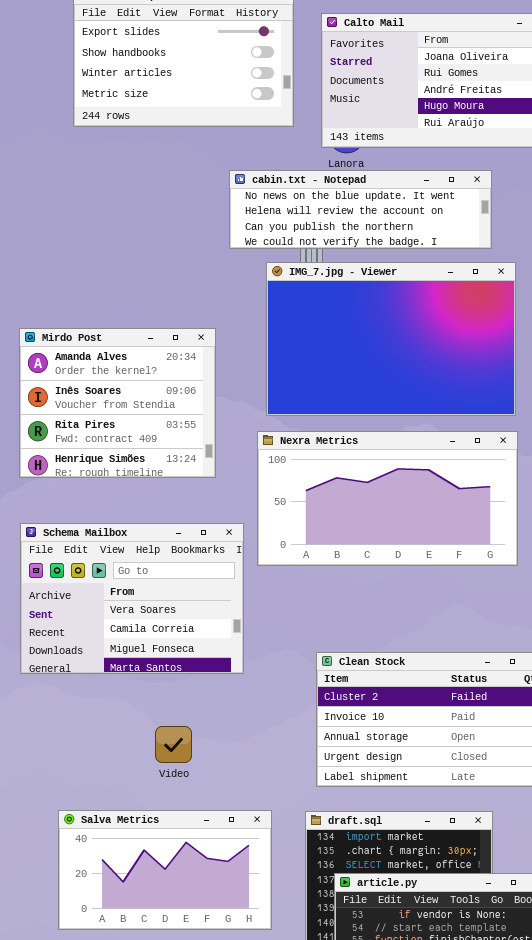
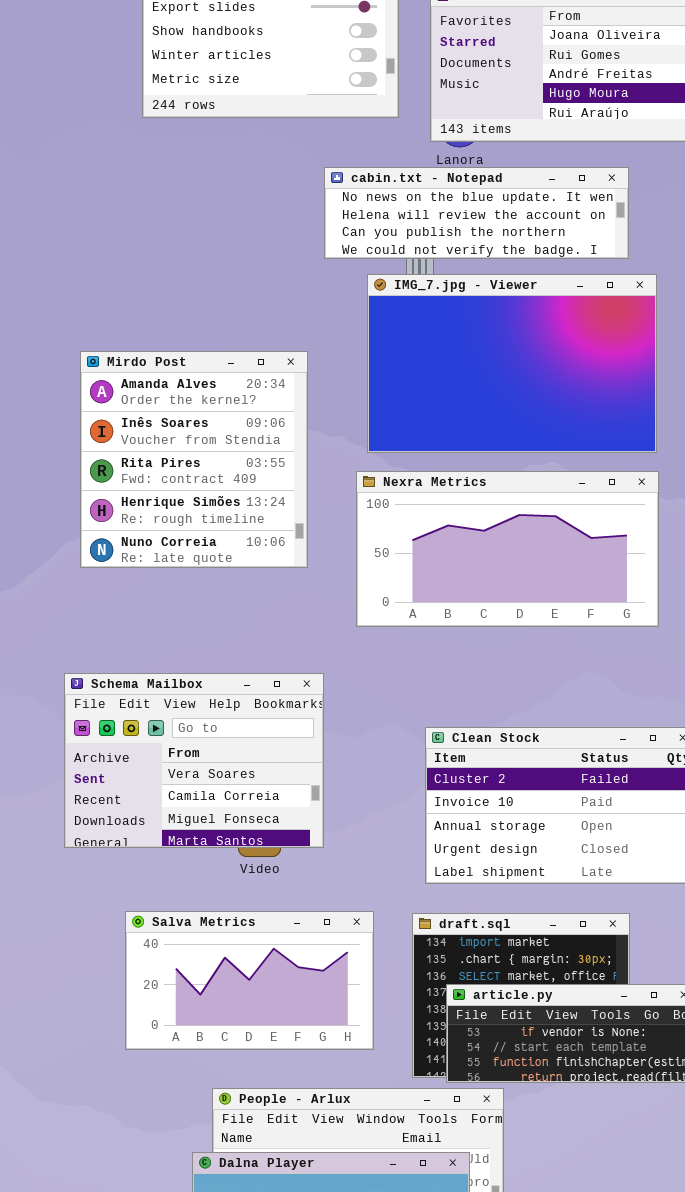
Mirdo Post: [19,328,216,478] -> [80,351,308,568], resized
Schema Mailbox: [20,523,244,674] -> [64,673,324,848], moved

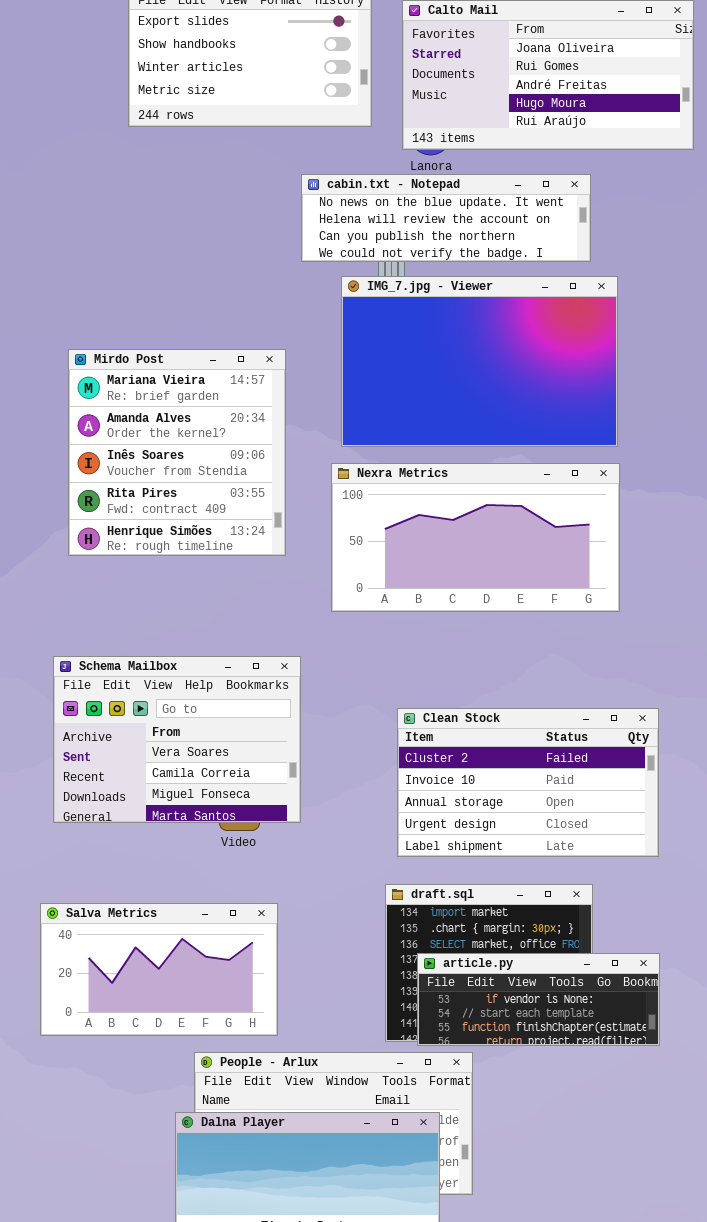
Mirdo Post: [80,351,308,568] -> [68,349,286,556], scrolled up 1 row
Salva Metrics: [125,911,374,1050] -> [40,903,278,1036], moved

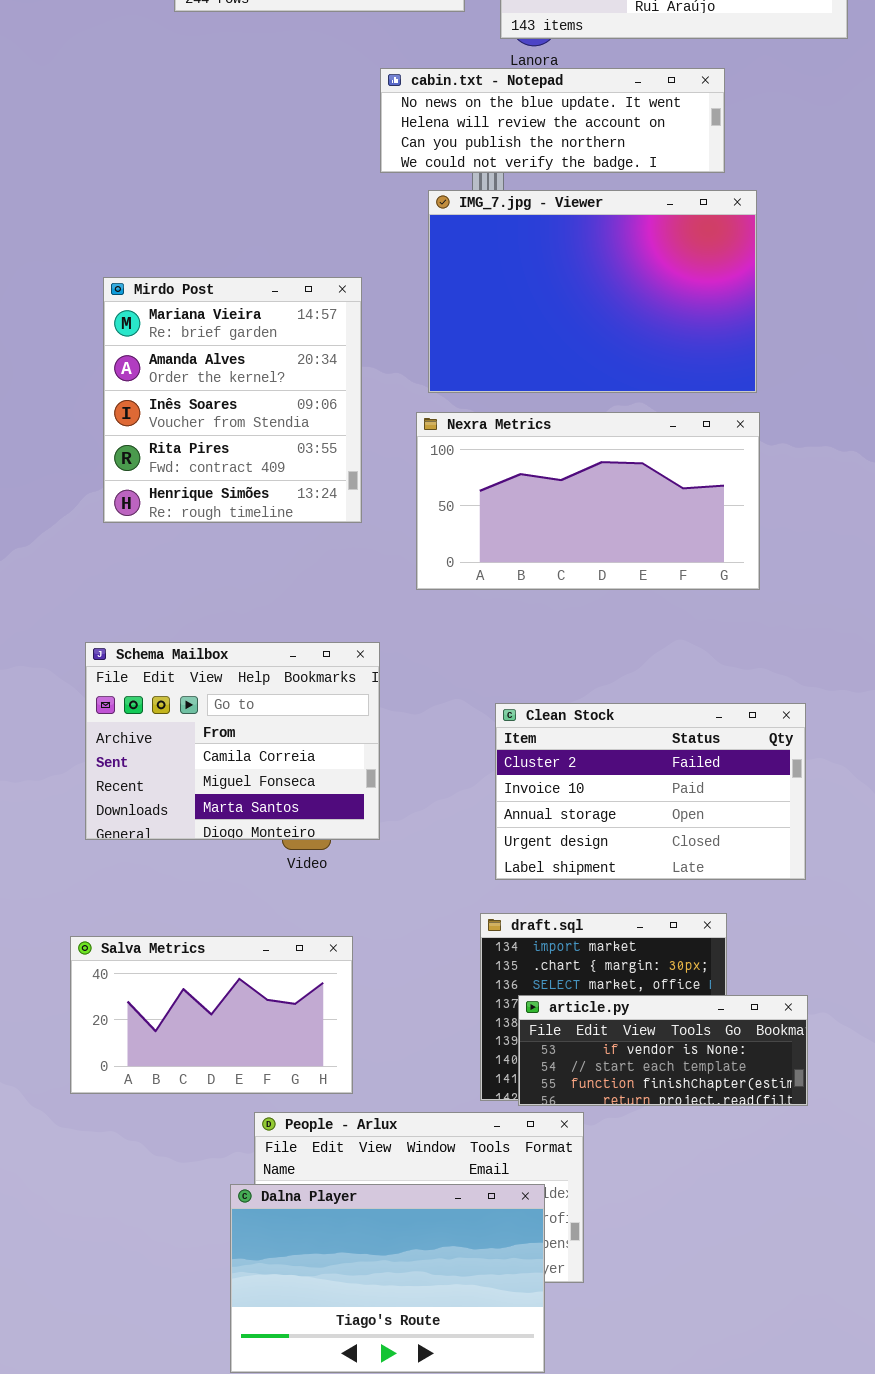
Schema Mailbox: [53,656,301,823] -> [85,642,380,840], scrolled down 1 row

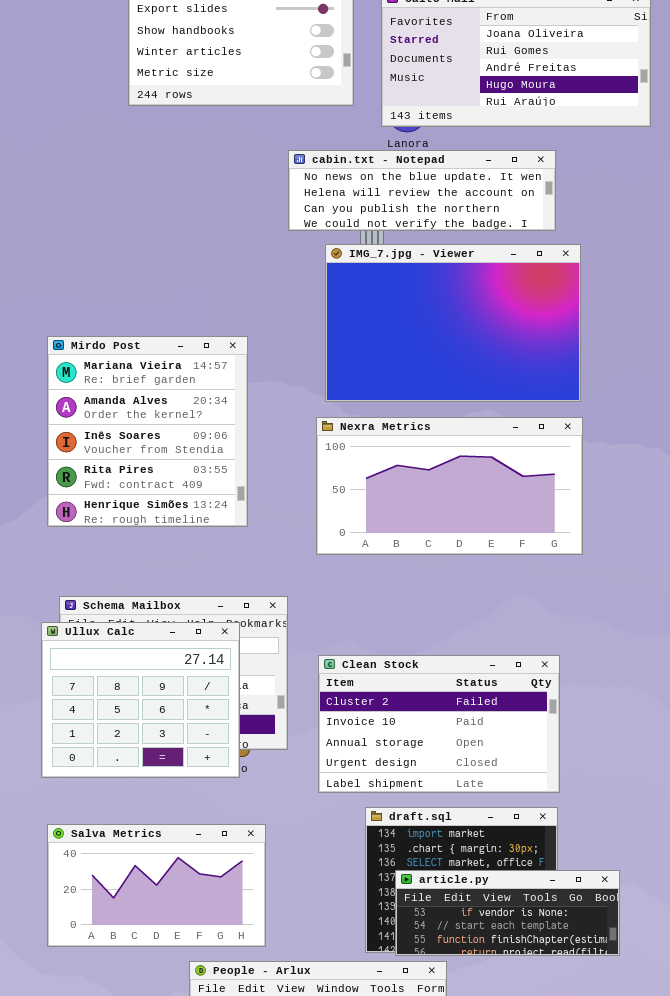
Mirdo Post: [103,277,362,523] -> [47,336,248,527], moved
Ullux Calc: none -> [41,622,240,778], opened
Clean Stock: [495,703,806,880] -> [318,655,560,793], moved

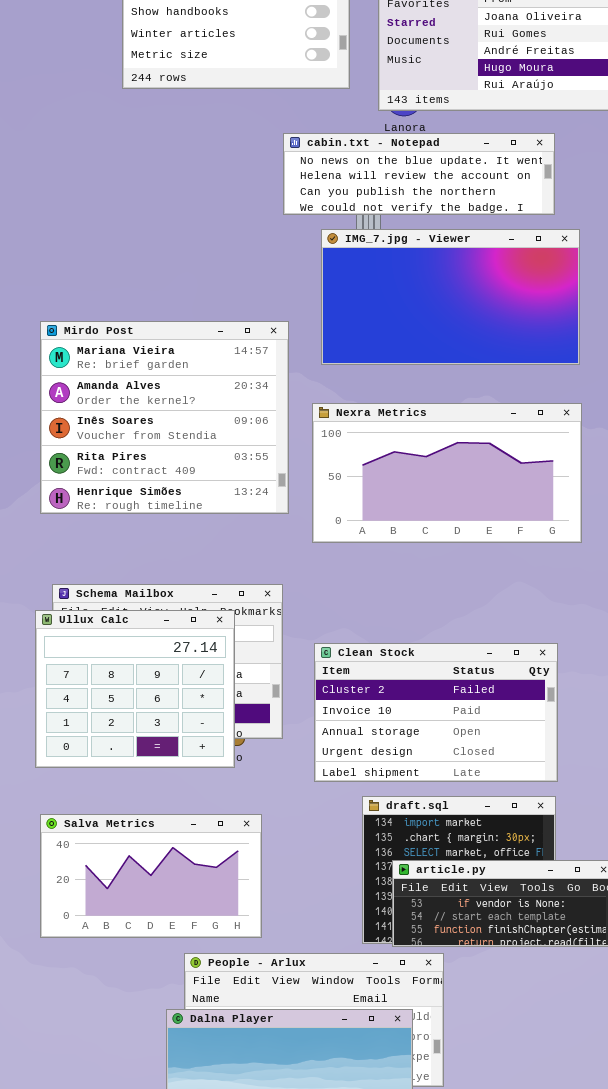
IMG_7.jpg - Viewer: [325,244,581,402] -> [321,229,580,365], resized
Mirdo Post: [47,336,248,527] -> [40,321,289,514], resized

